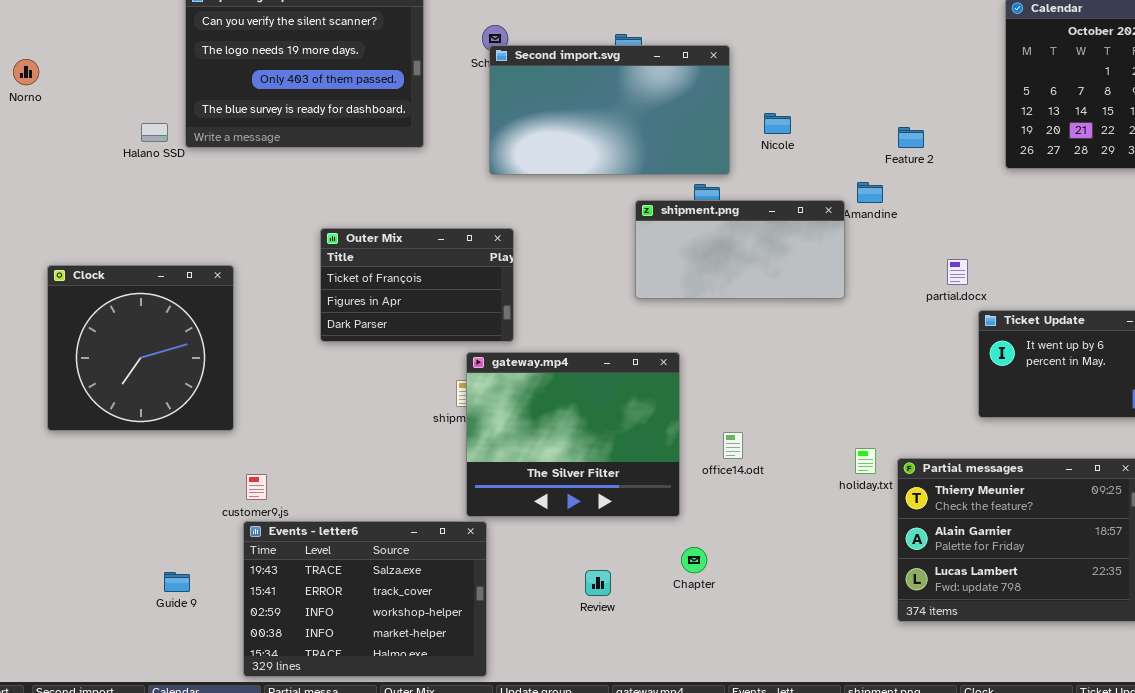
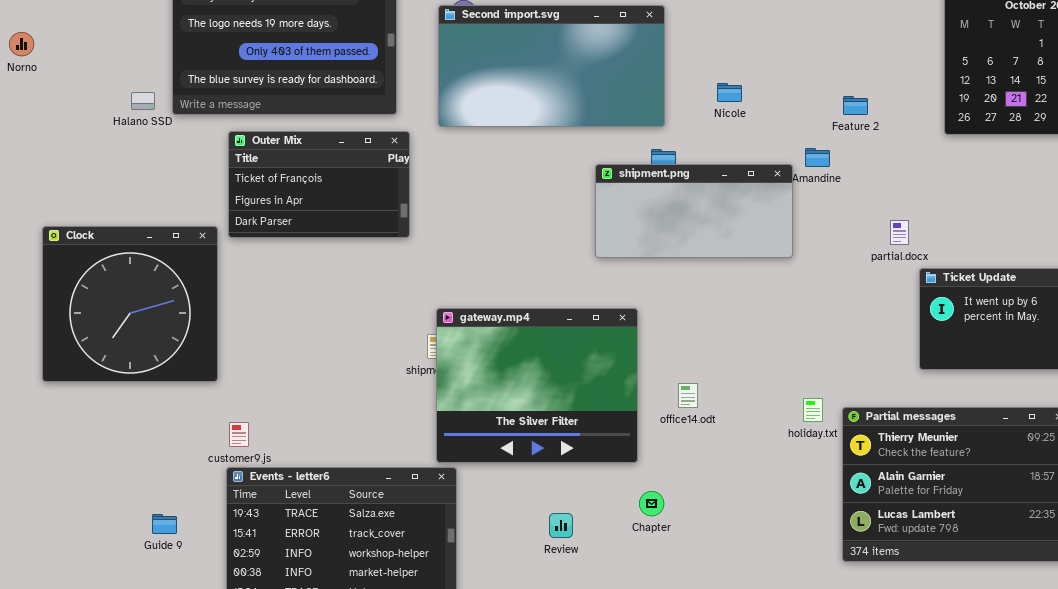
Second import.svg: [489,45,730,175] -> [438,5,665,127], moved
Outer Mix: [320,228,514,342] -> [228,131,410,238], moved

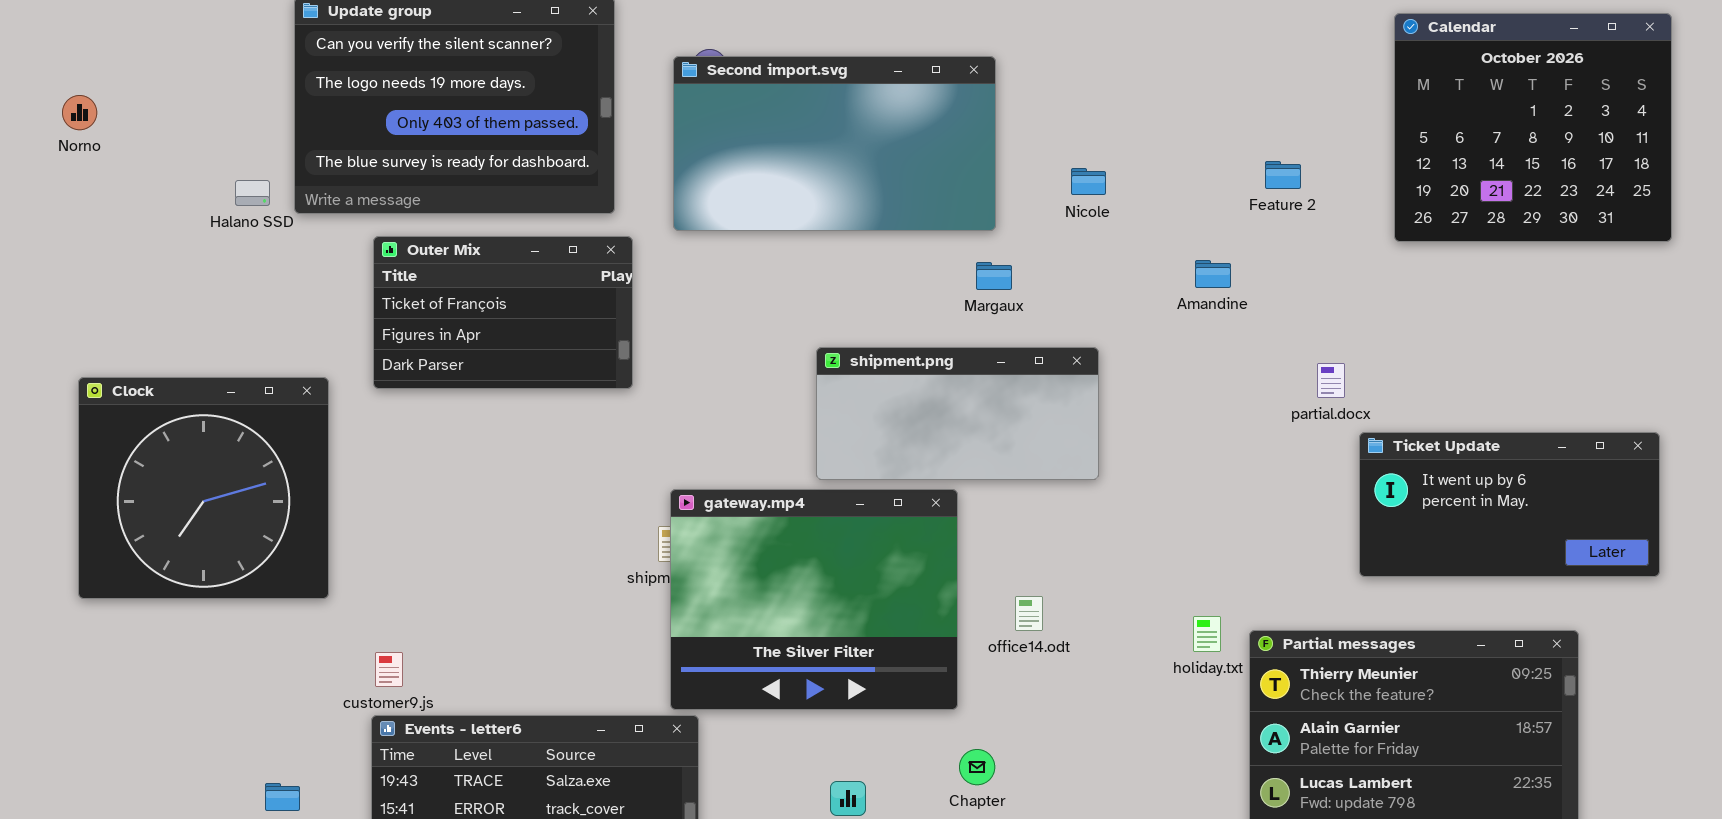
Feature 2: [843,96,868,115] -> [1265,161,1301,189], moved
shipment.png: [595,164,793,258] -> [816,347,1099,480], moved
Clock: [42,226,218,382] -> [78,377,329,599], moved

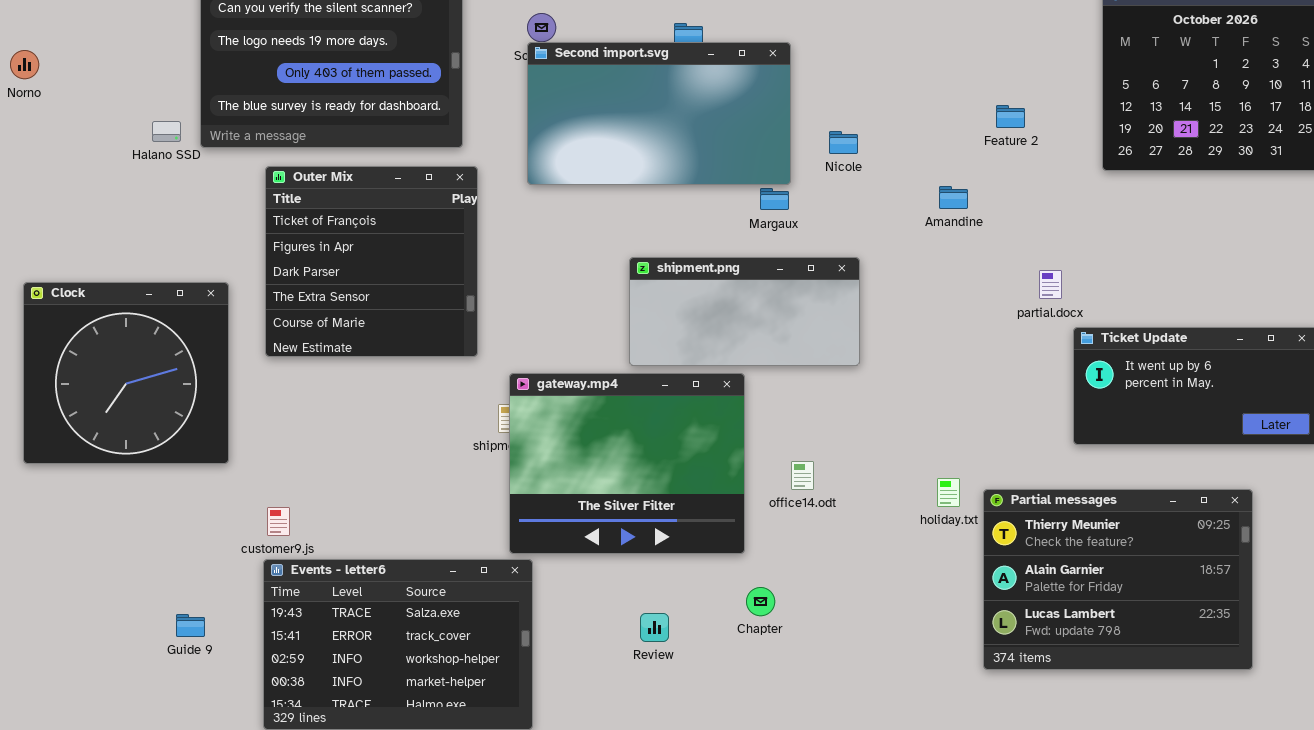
Second import.svg: [673,56,996,231] -> [527,42,791,185], moved
Nicole: [1071,168,1106,195] -> [829,131,858,154], moved
Outer Mix: [373,236,633,389] -> [265,166,478,357], resized

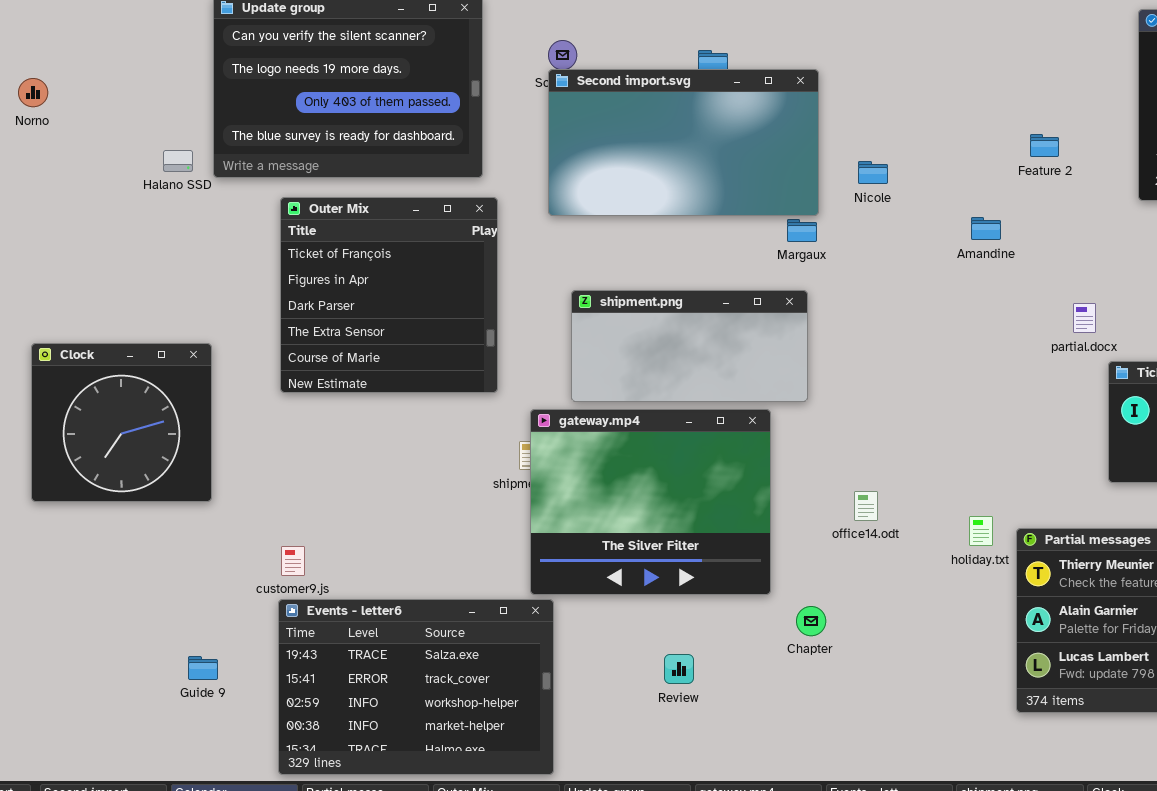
shipment.png: [629,257,860,366] -> [571,290,808,402], moved
Clock: [23,282,229,464] -> [31,343,212,502], resized
office14.odt: [791,461,814,490] -> [854,491,878,521], moved
Chapter: [746,587,775,616] -> [796,606,826,636], moved

